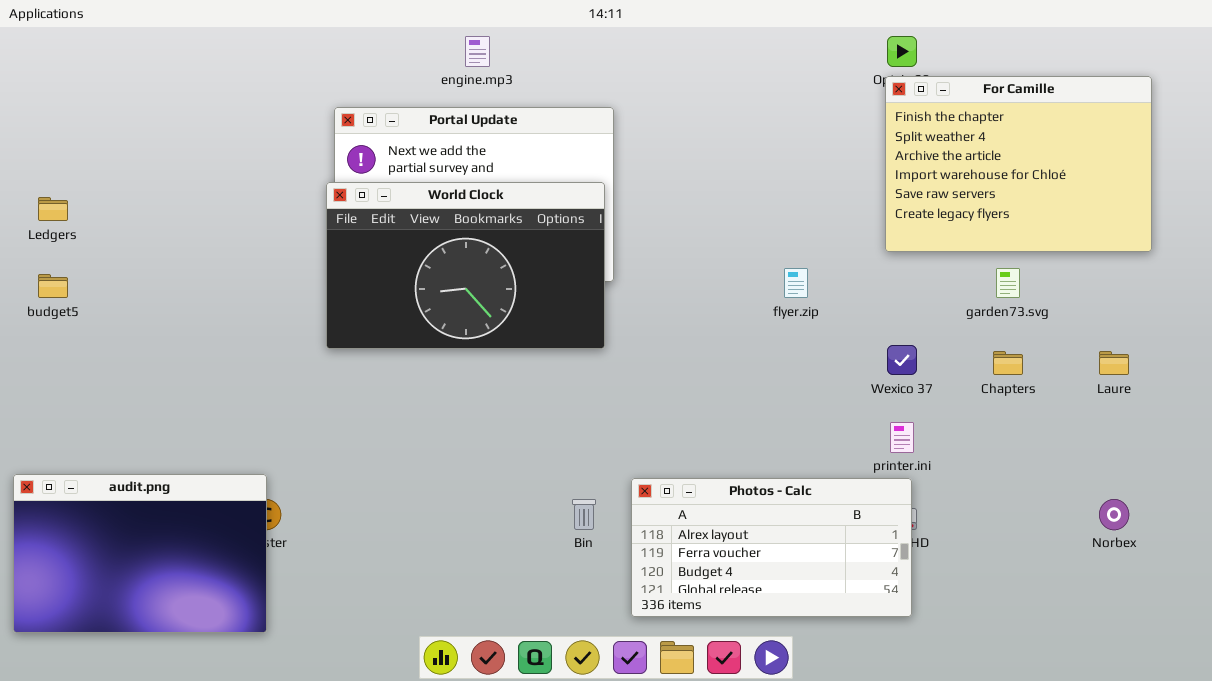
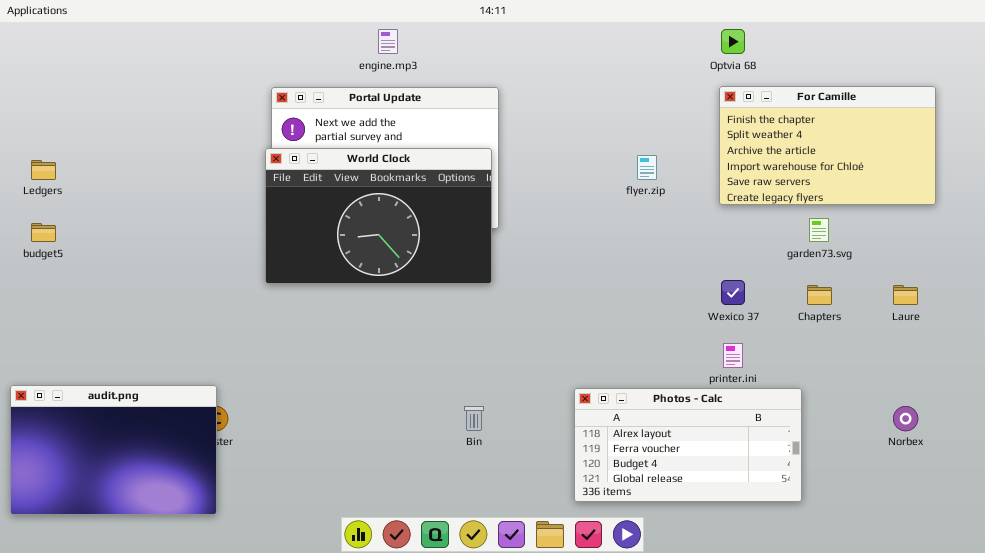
For Camille: [885,76,1152,252] -> [719,86,936,205], resized
flyer.zip: [784,268,808,298] -> [637,155,657,180], moved
Photos - Calc: [631,478,912,617] -> [574,388,802,502], moved

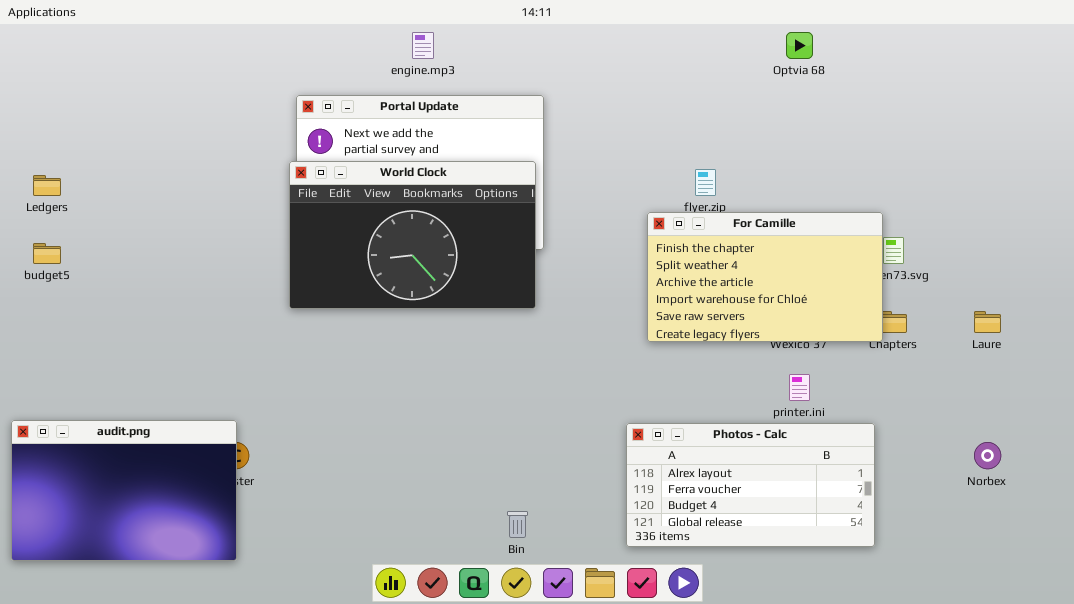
For Camille: [719,86,936,205] -> [647,212,883,342], moved
Bin: [464,406,484,431] -> [507,511,528,538], moved

